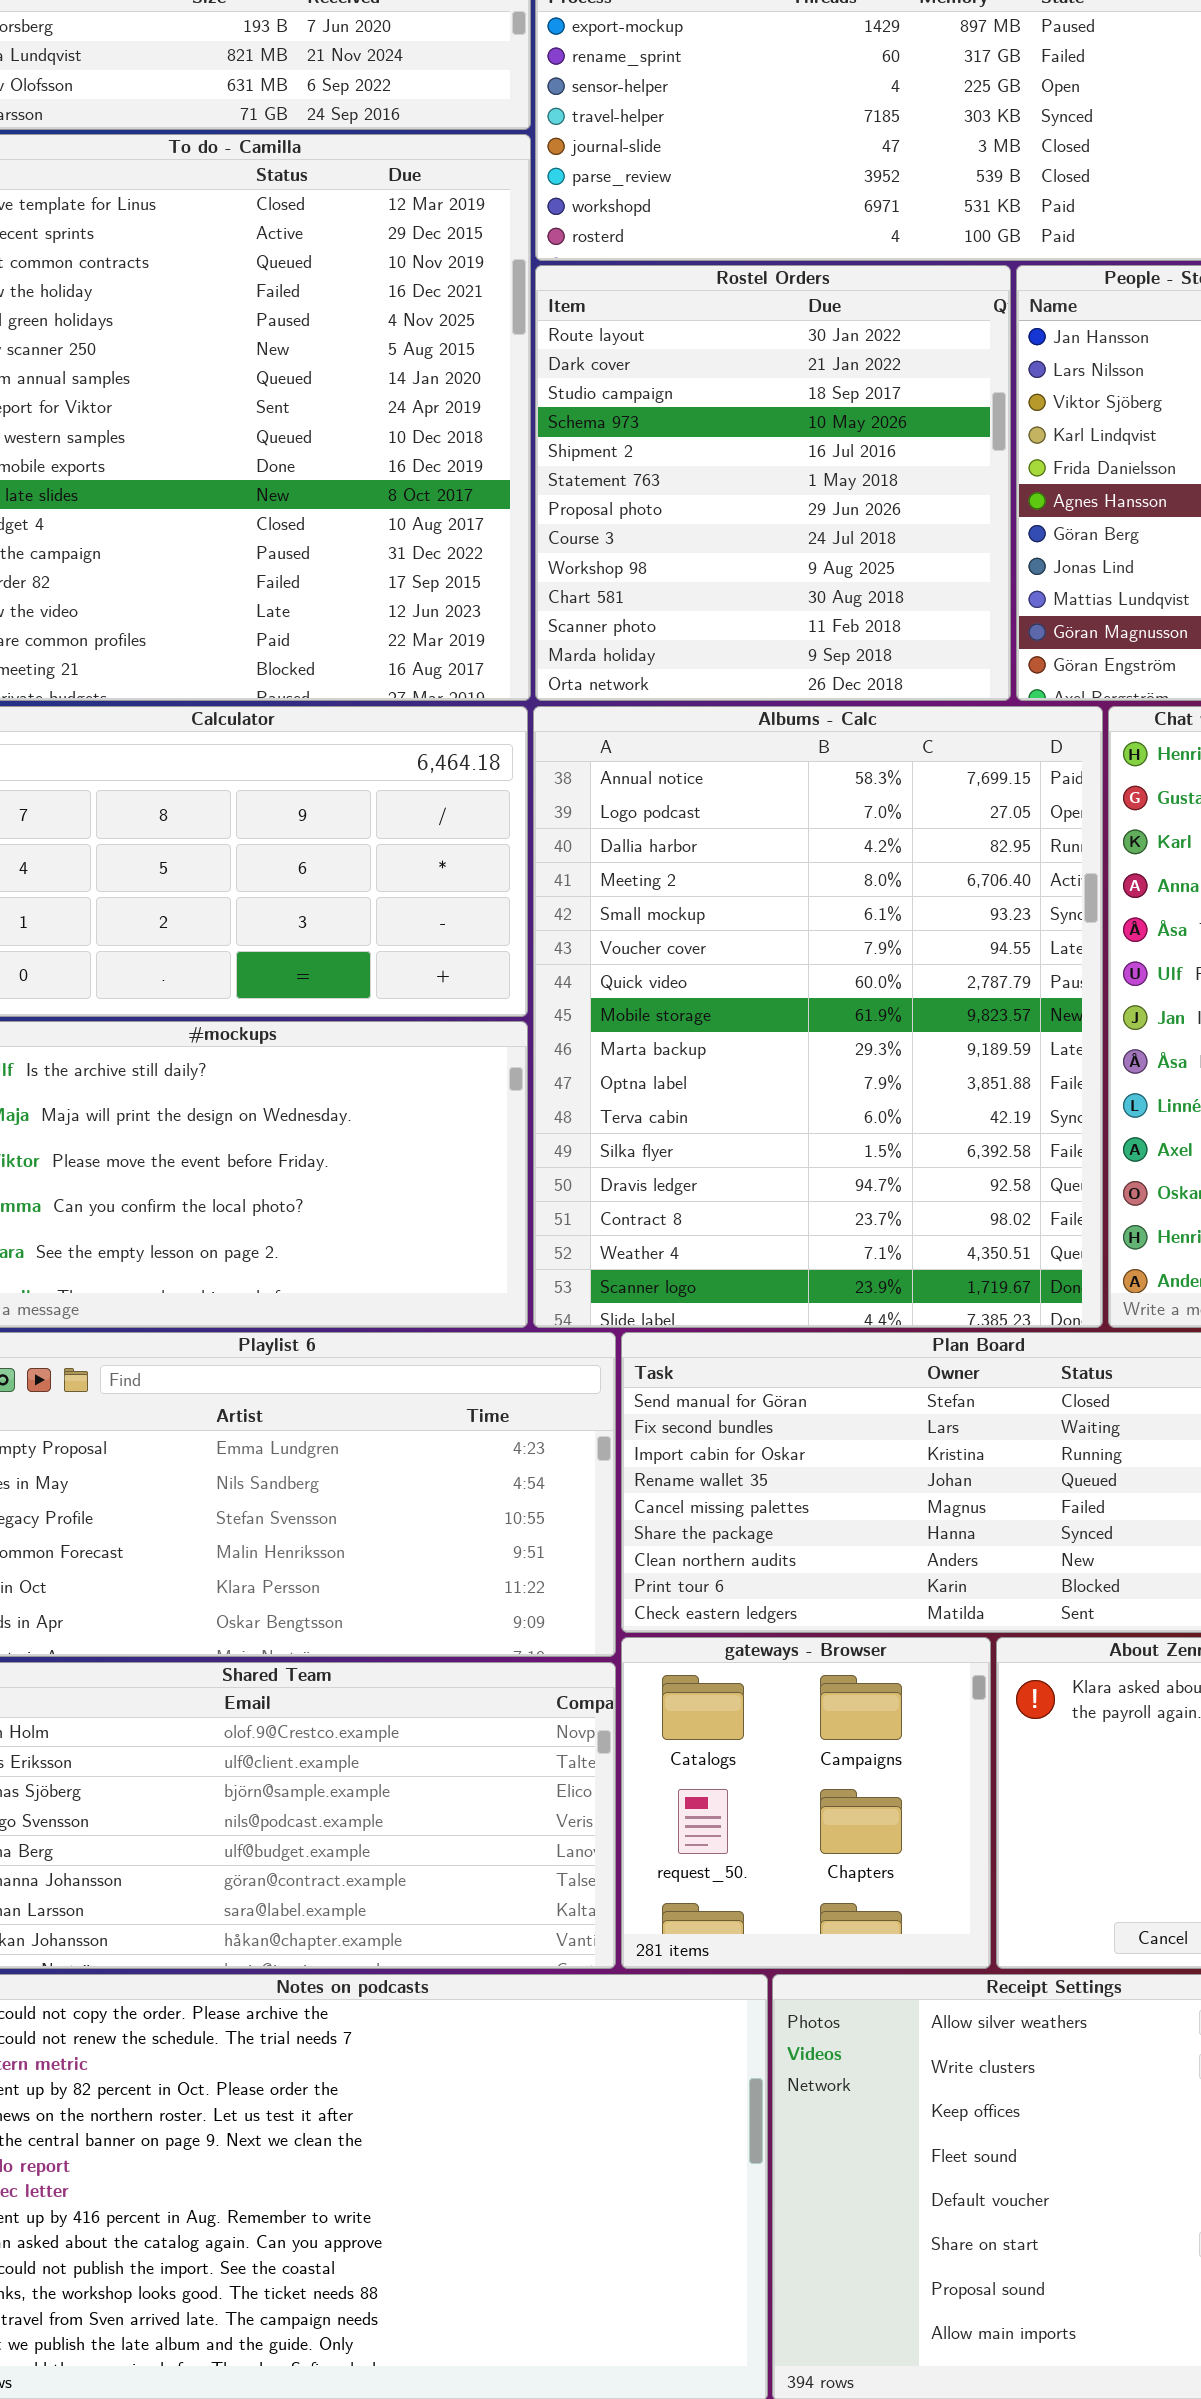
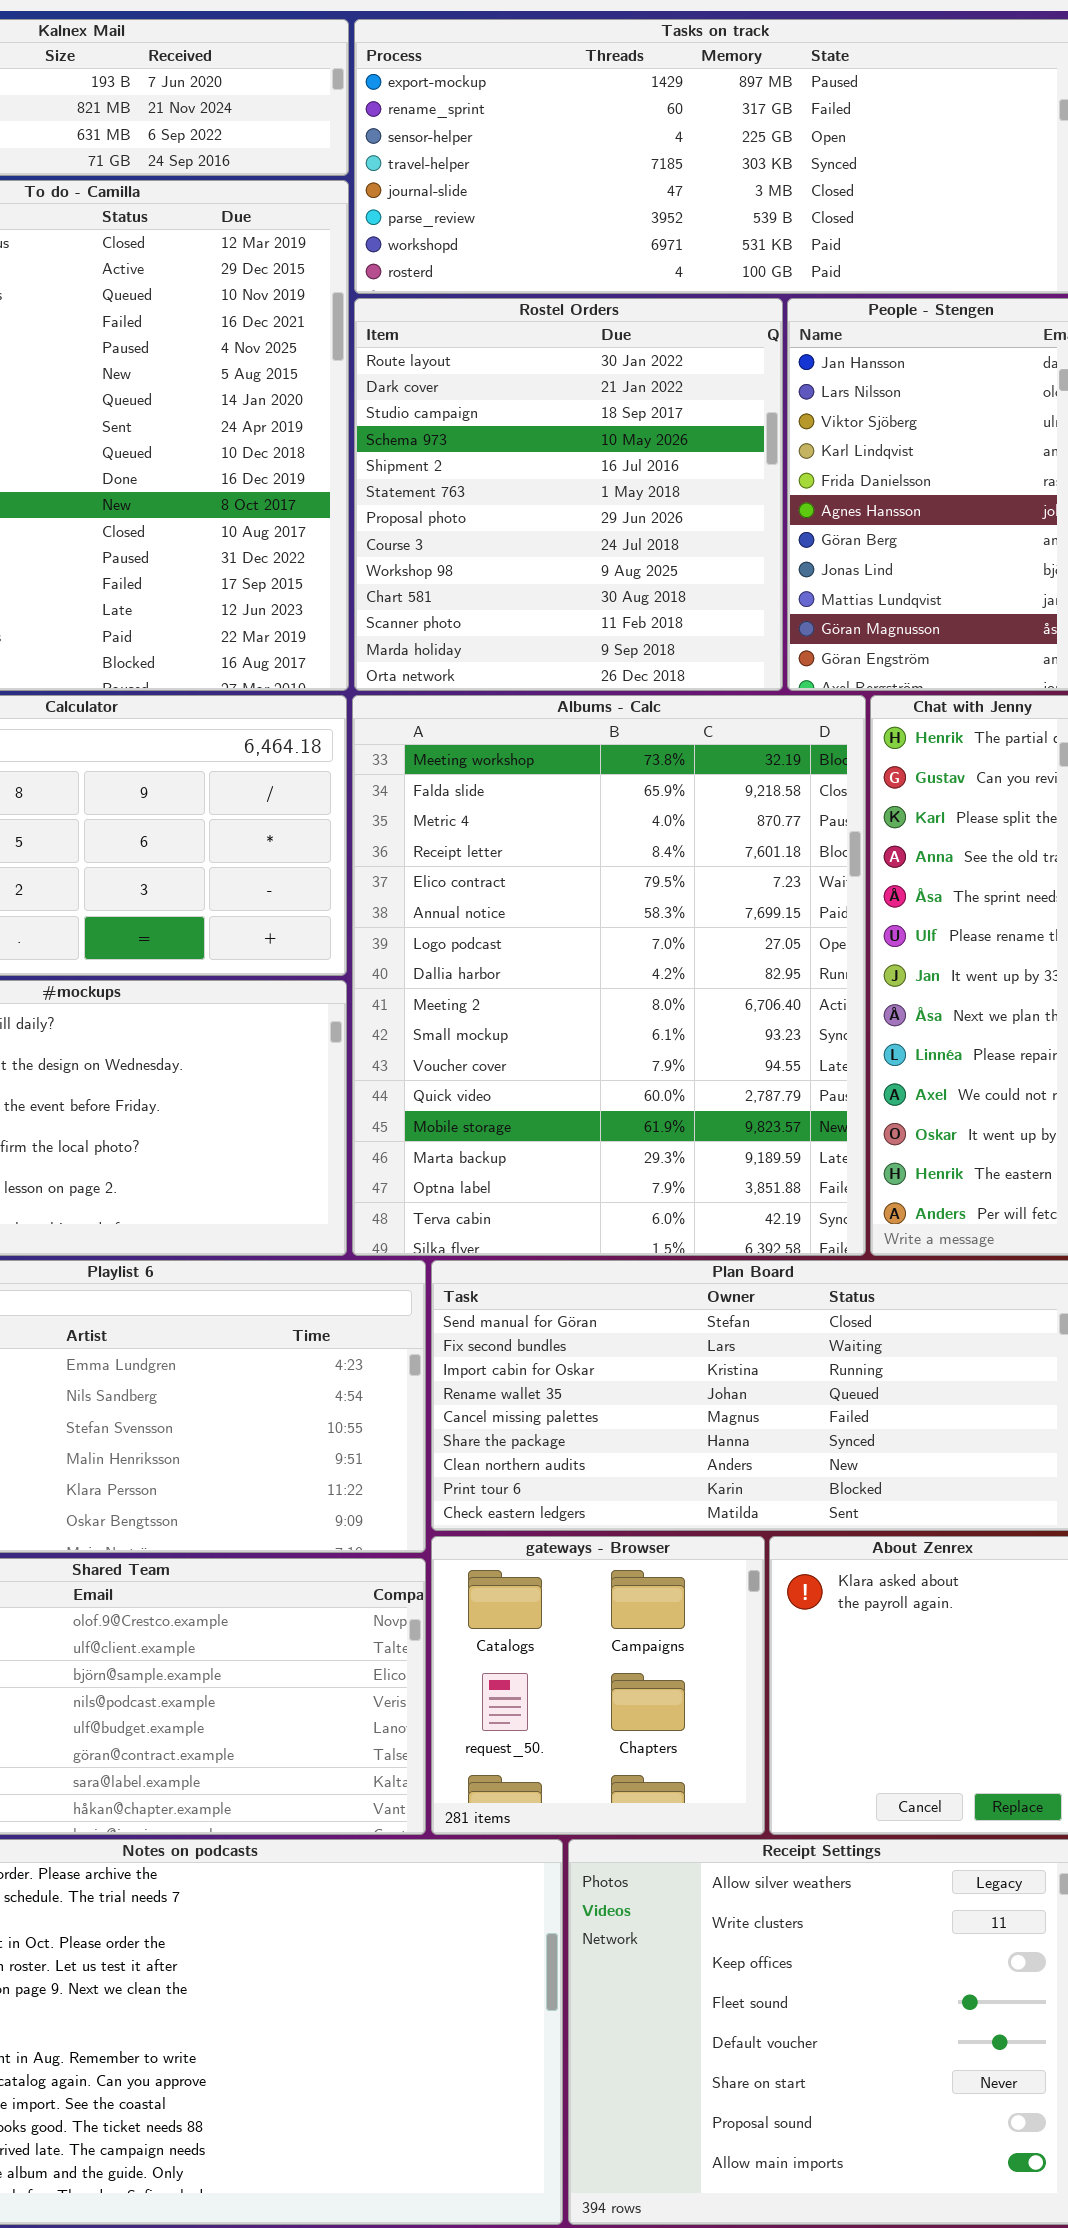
Albums - Calc: [533,706,1103,1328] -> [352,695,866,1256], scrolled up 5 rows

